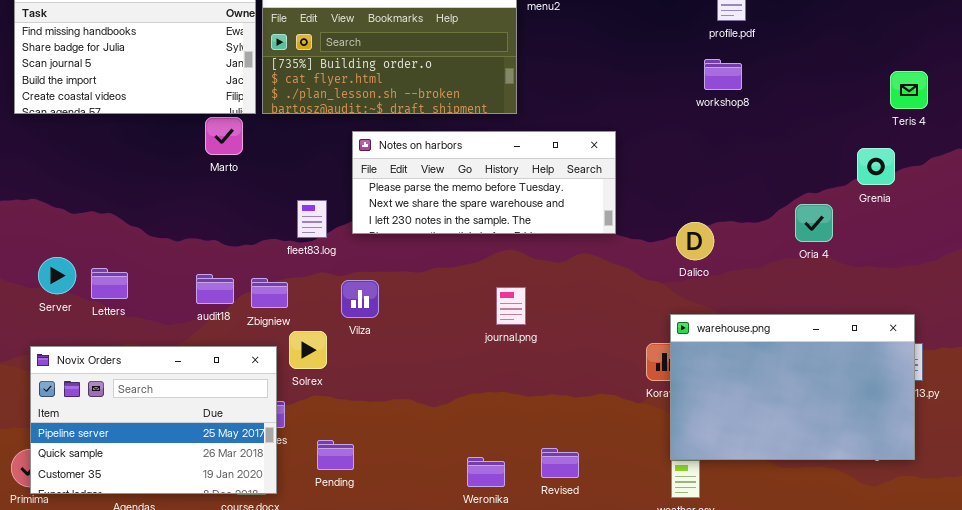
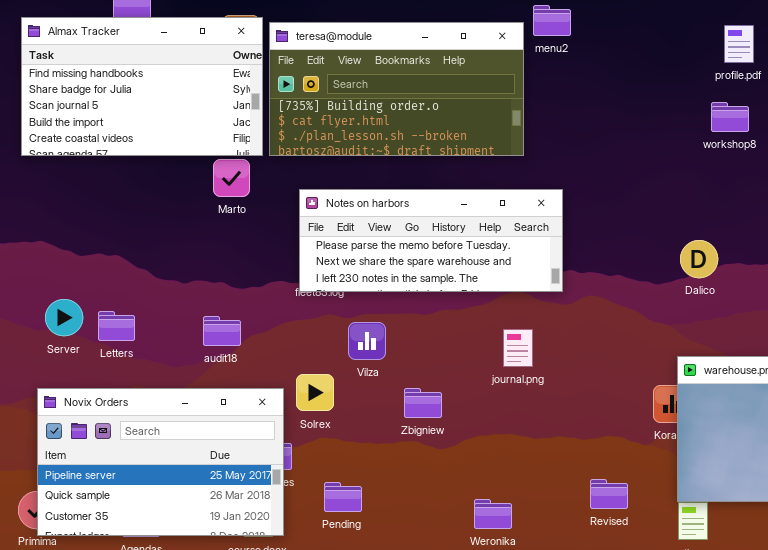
Notes on harbors: [352,131,616,234] -> [299,189,563,292], moved
Dalico: [676,222,714,260] -> [680,240,718,278], moved
Zbigniew: [251,278,288,308] -> [404,388,442,418], moved
Revised: [541,448,579,478] -> [590,479,628,509], moved

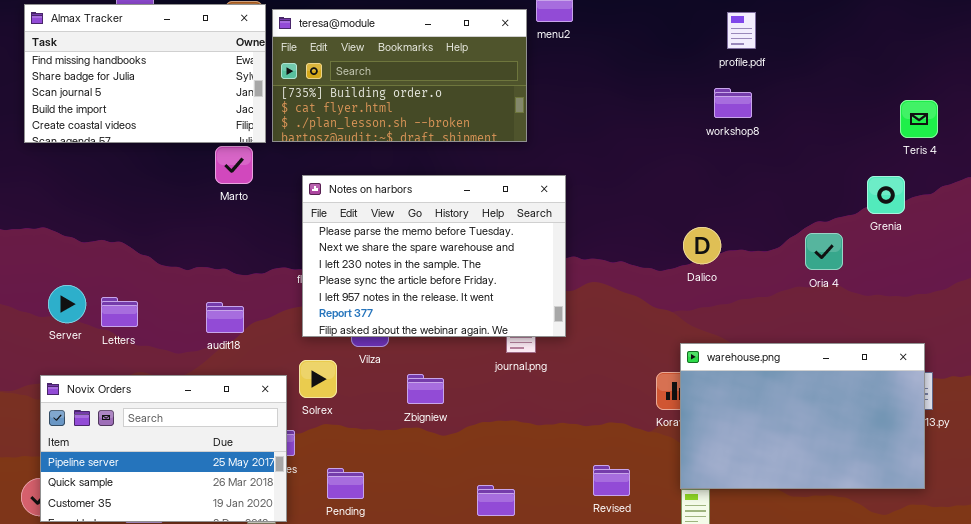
Notes on harbors: [299,189,563,292] -> [302,175,566,337], resized

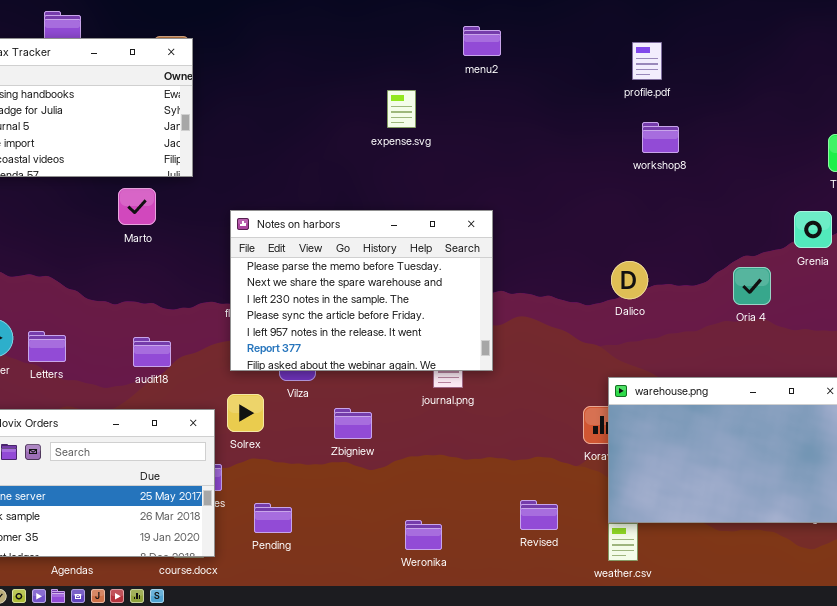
teresa@module: [272,9,527,142] -> none, closed
profile.pdf: [727,12,756,49] -> [632,42,662,80], moved
Marto: [215,146,253,184] -> [118,188,156,225], moved

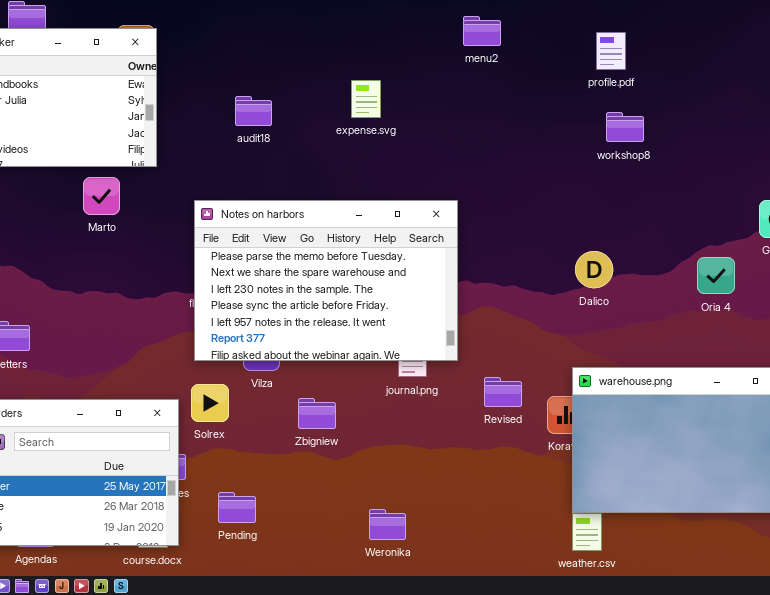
menu2: [463,26,501,56] -> [463,16,501,46], moved
audit18: [133,337,171,367] -> [235,96,272,126], moved
Revised: [520,500,558,530] -> [484,377,522,407], moved

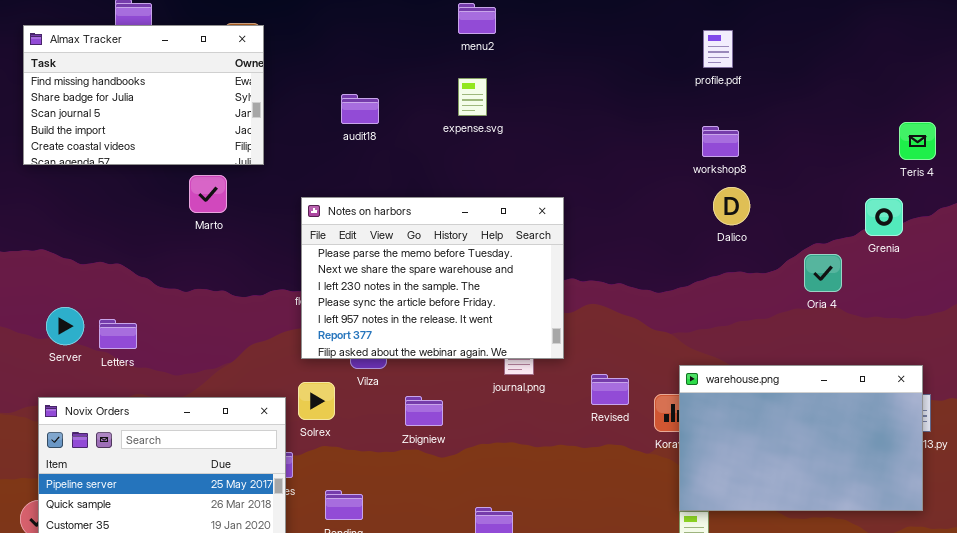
menu2: [463,16,501,46] -> [458,3,496,34], moved
workshop8: [606,112,644,142] -> [702,126,739,157], moved
Dalico: [575,251,613,288] -> [713,187,750,225], moved

